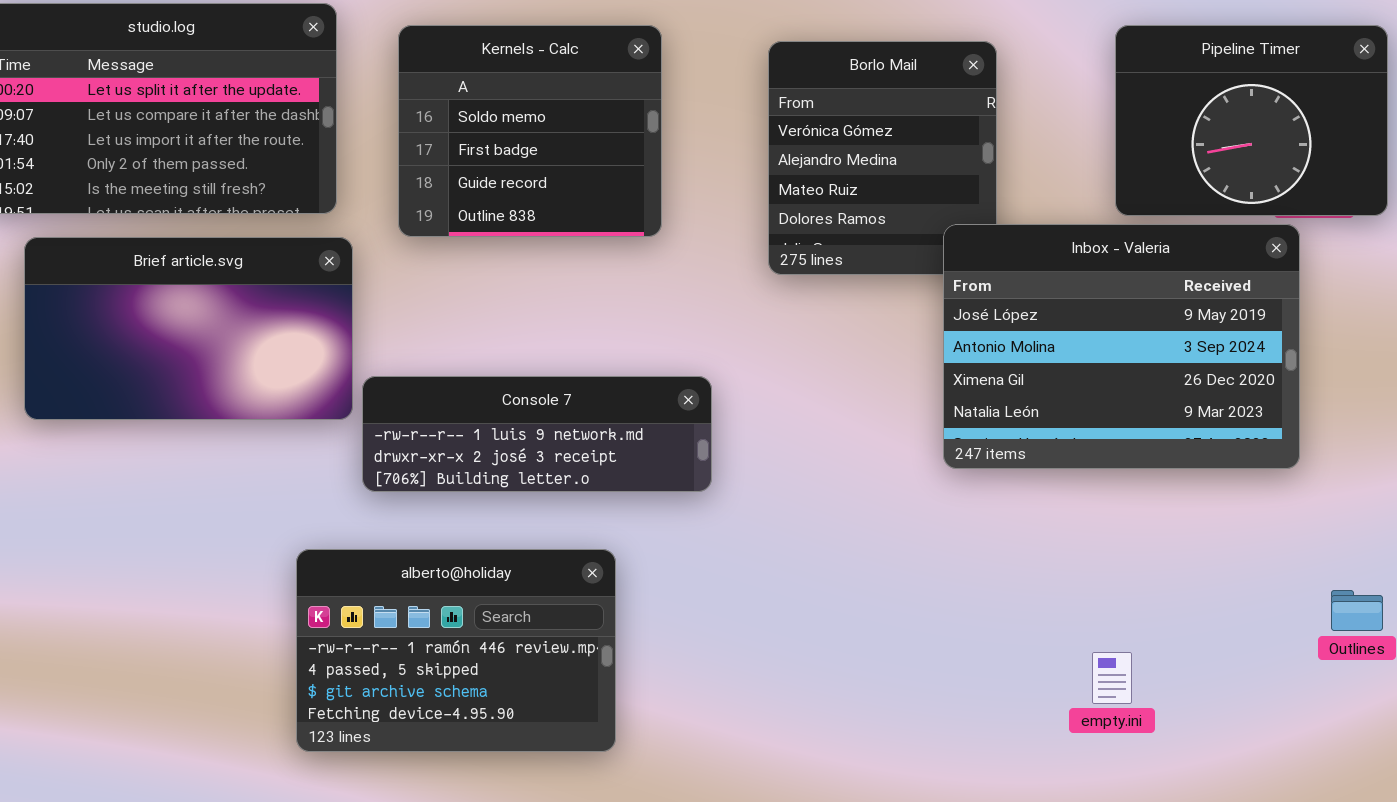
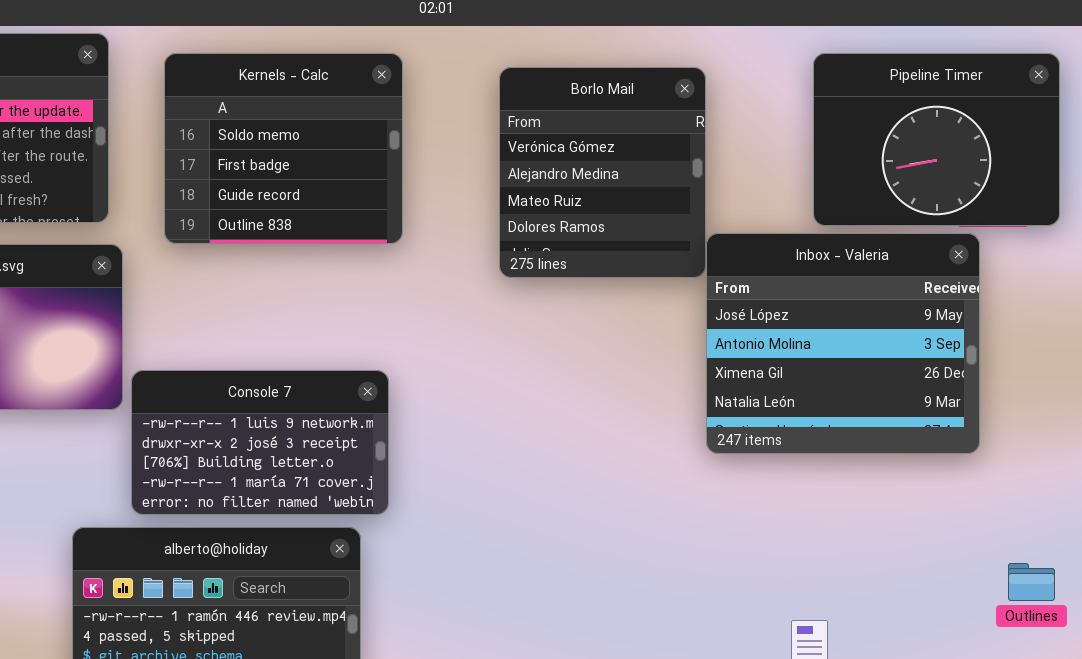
Inbox - Valeria: [943,224,1300,469] -> [706,233,980,454], resized
Console 7: [362,376,712,492] -> [131,370,389,515], resized

